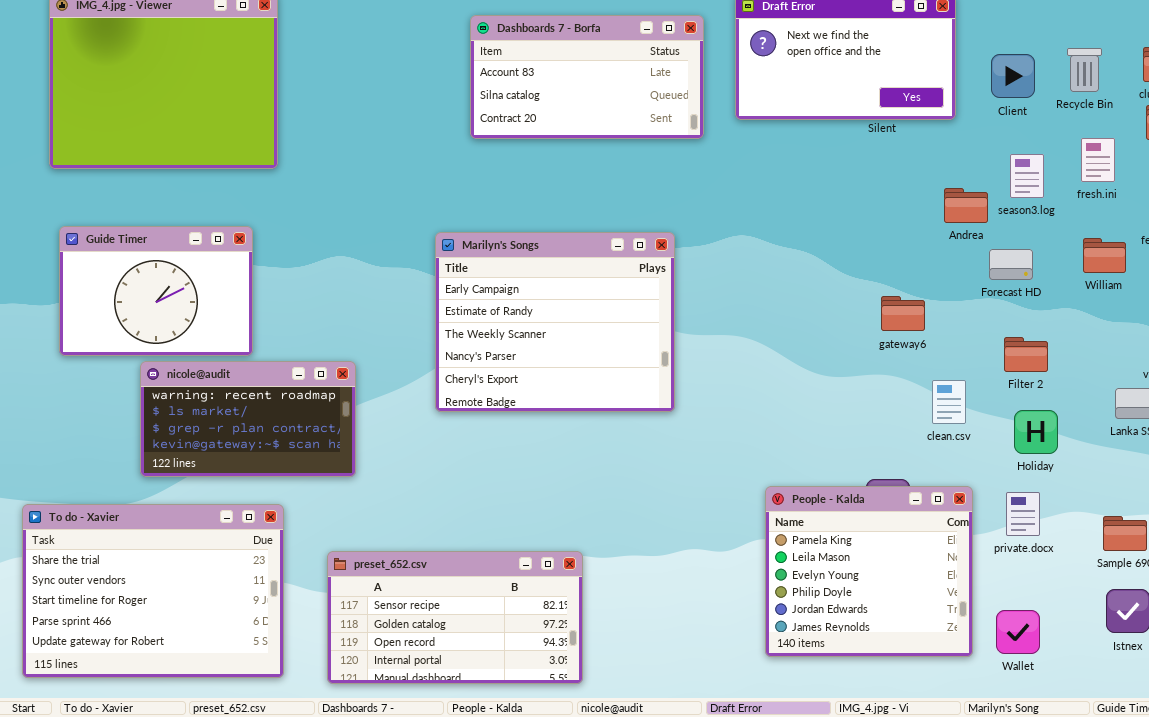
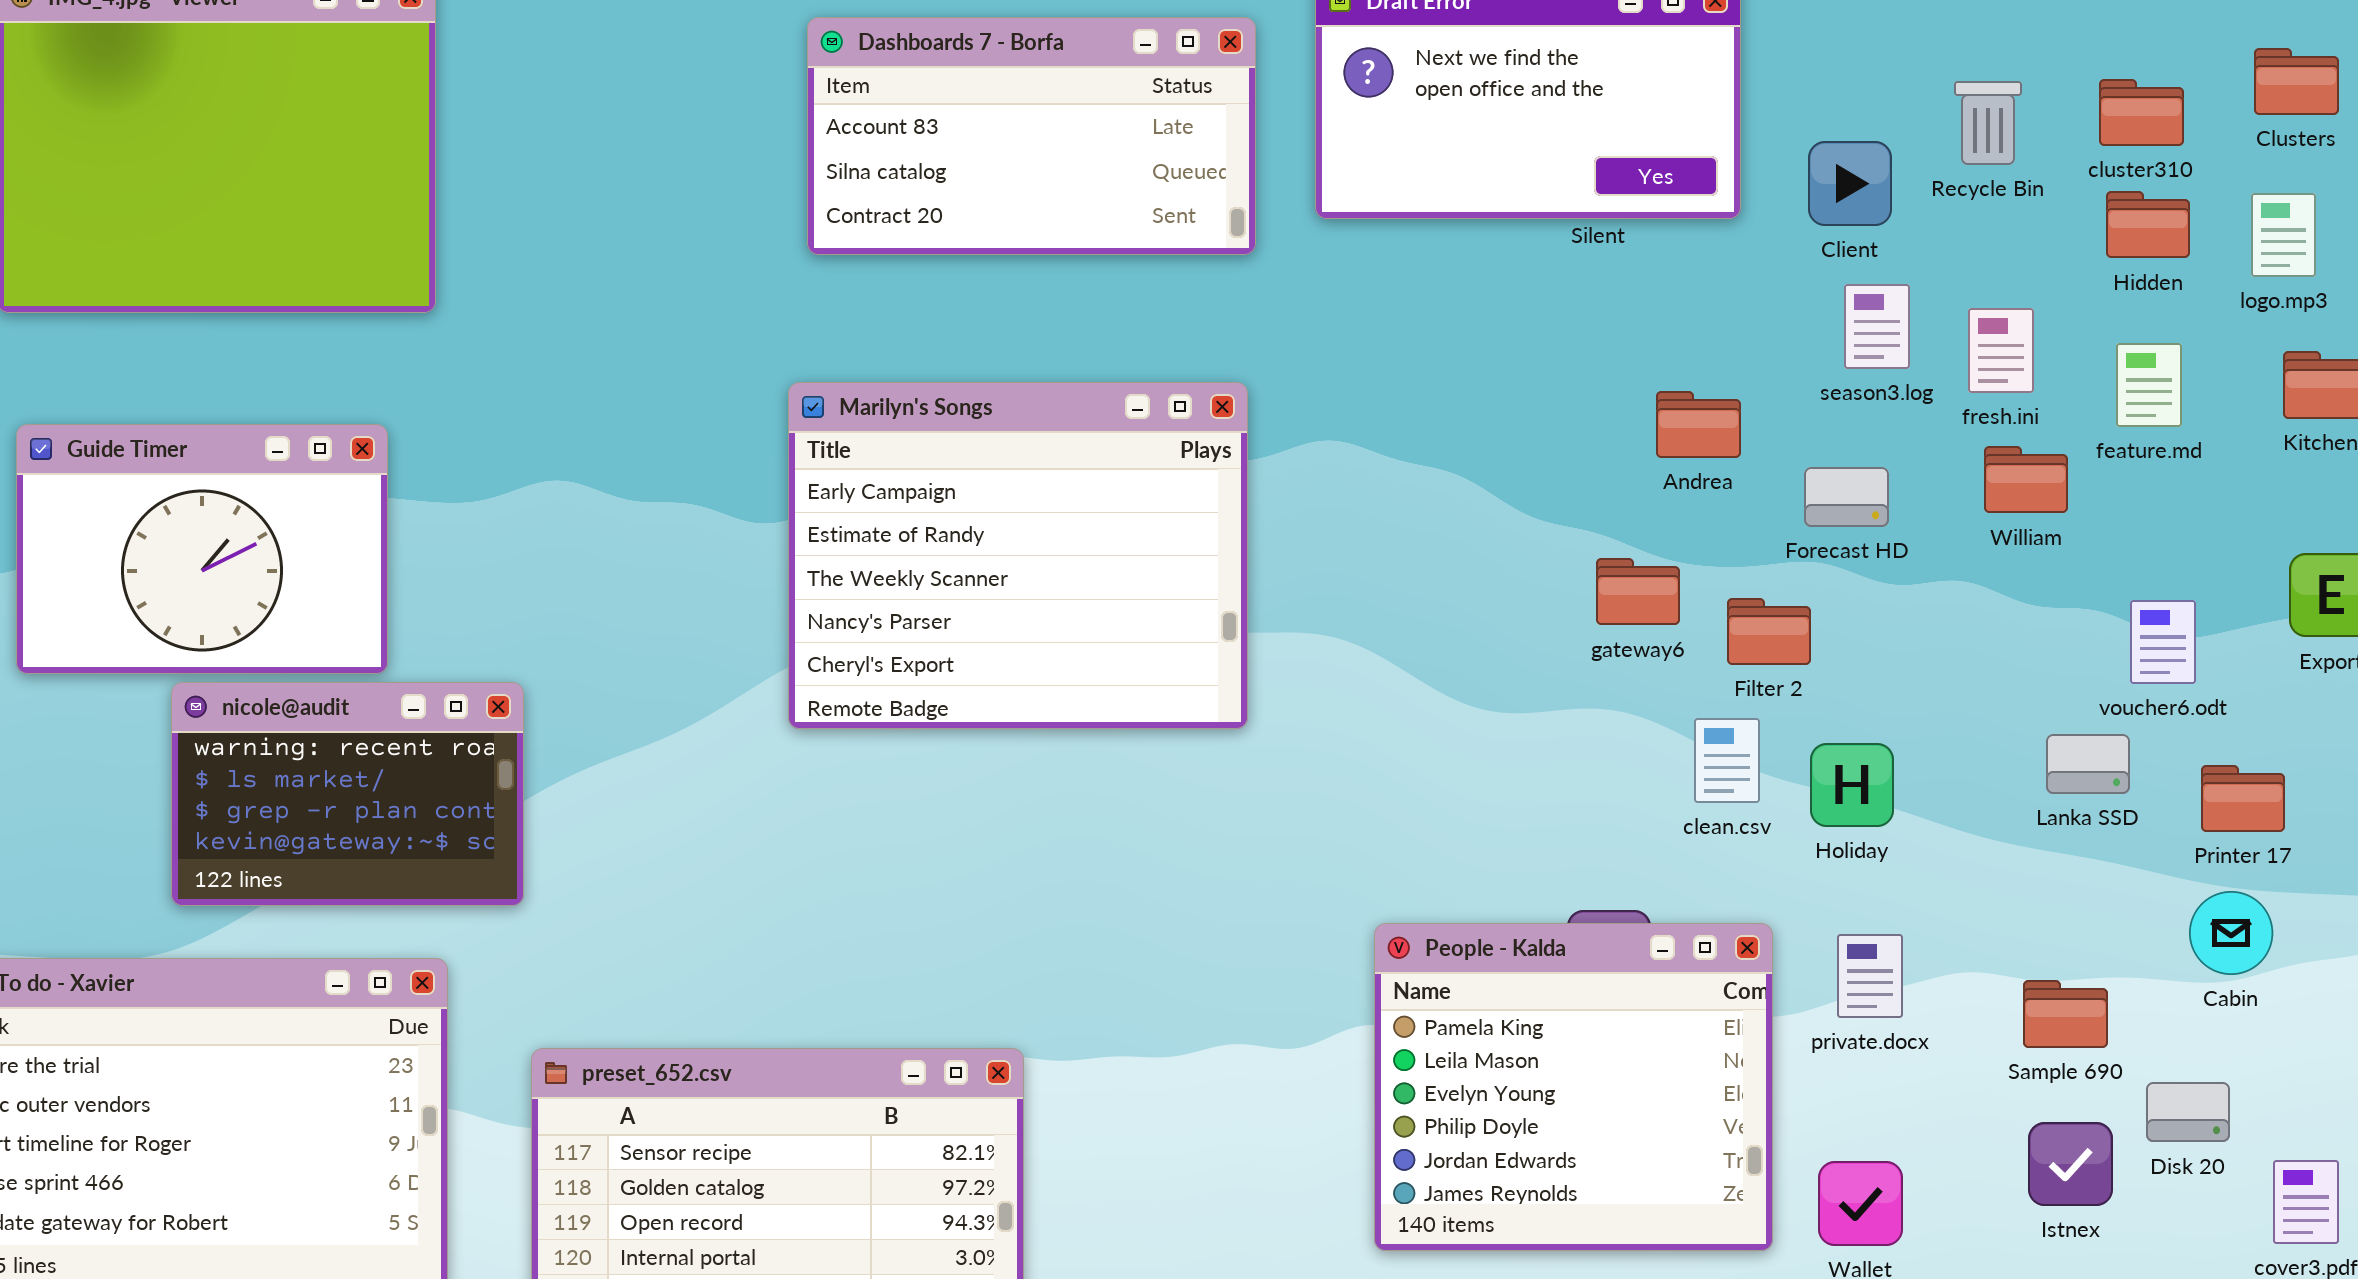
Client: [991,54,1035,98] -> [1808,141,1892,226], moved
fresh.ini: [1081,138,1115,182] -> [1968,308,2034,393], moved
Andrea: [944,188,988,223] -> [1656,391,1741,458], moved
Marilyn's Songs: [435,232,675,412] -> [788,382,1248,729], moved
Filter 2: [1004,337,1048,372] -> [1727,598,1811,665], moved
nicole@audit: [140,361,356,477] -> [171,682,524,906], resized
Holiday: [1014,410,1058,454] -> [1810,743,1894,827], moved

